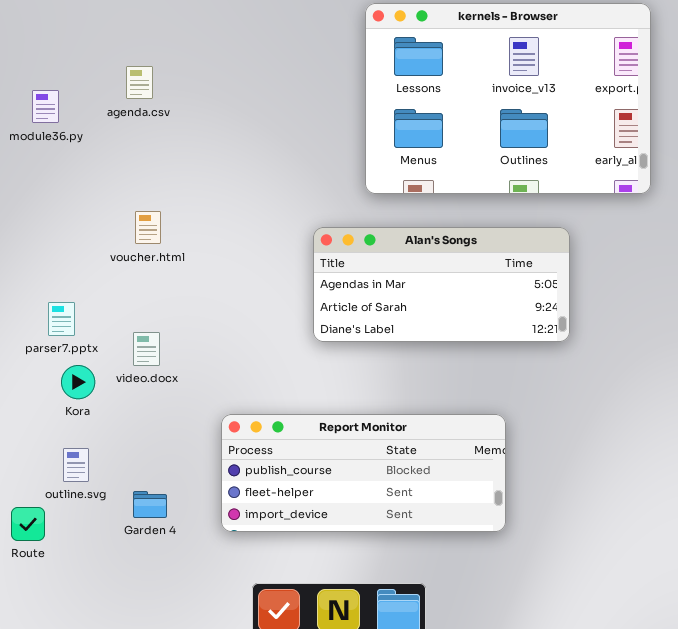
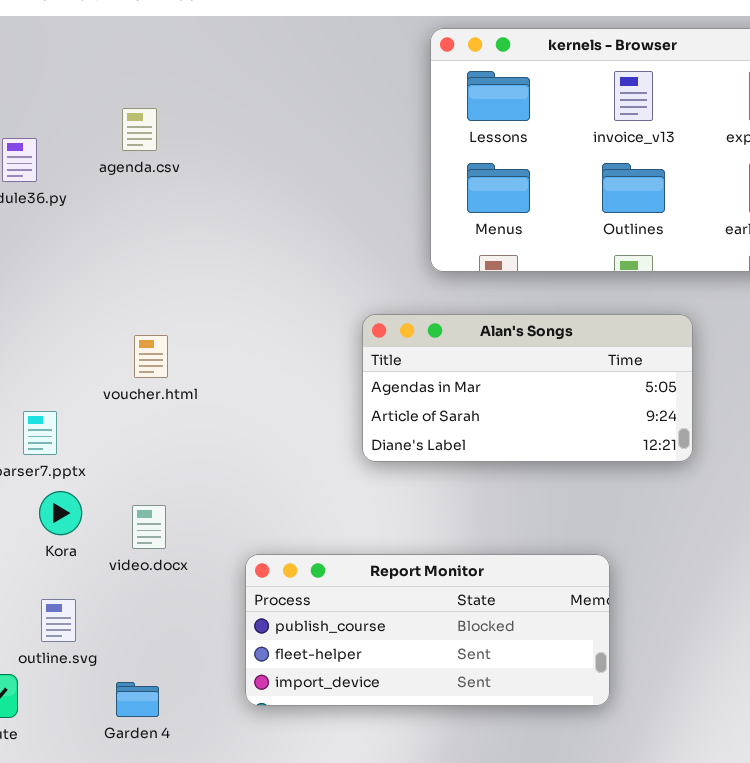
voucher.html: [135,211,161,244] -> [134,335,168,378], moved
video.docx: [133,332,160,366] -> [132,505,166,549], moved
Garden 4: [133,491,167,518] -> [116,682,159,717], moved

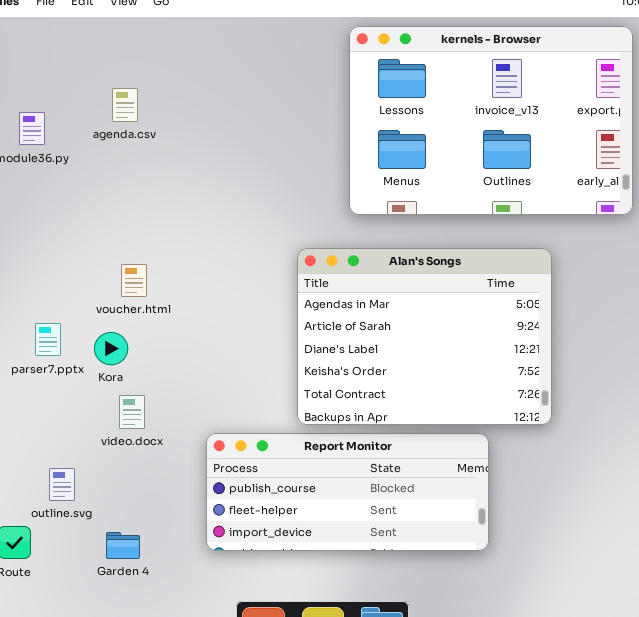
Alan's Songs: [362,314,693,462] -> [297,248,552,425], resized
Kora: [39,491,82,535] -> [94,332,128,365], moved

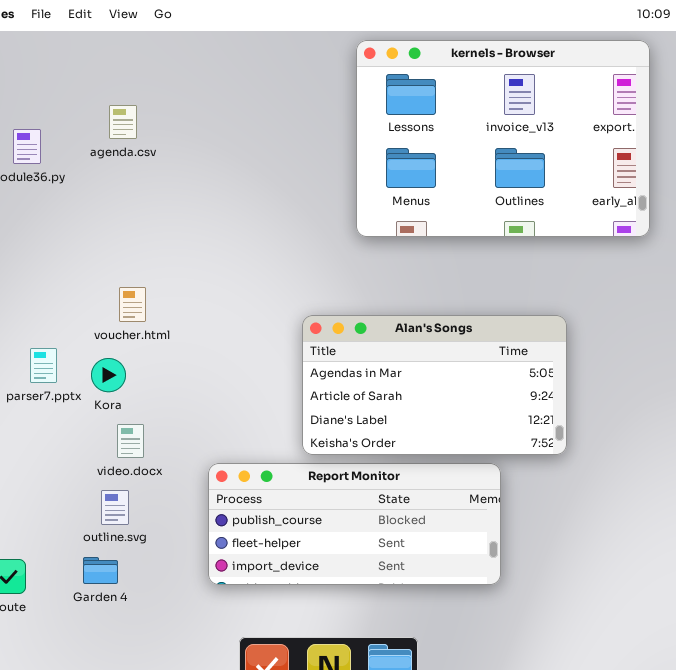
Alan's Songs: [297,248,552,425] -> [302,315,567,455], resized
outline.svg: [49,468,75,501] -> [101,490,129,525], moved
Garden 4: [106,532,140,559] -> [83,557,118,584], moved

